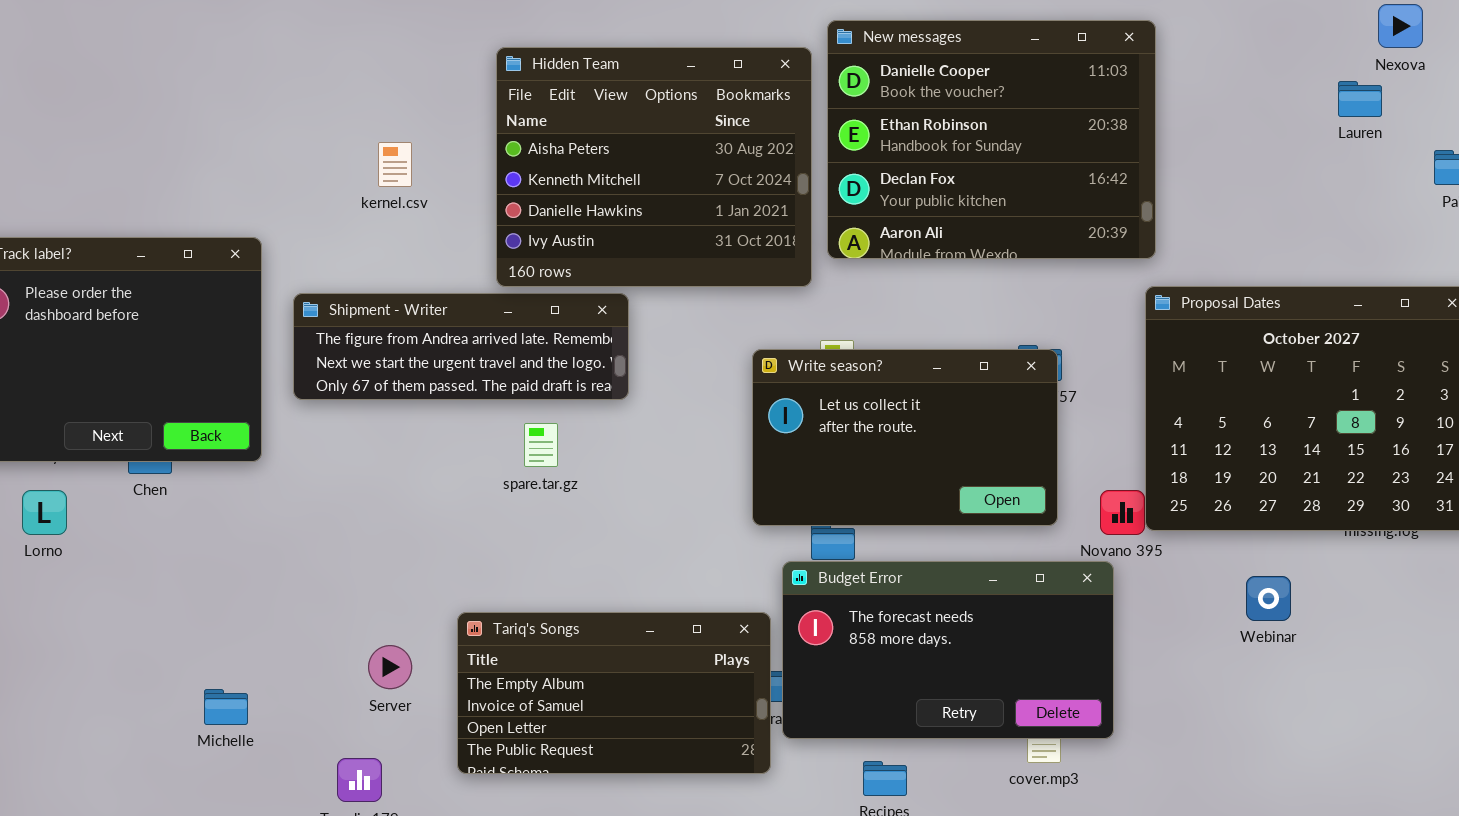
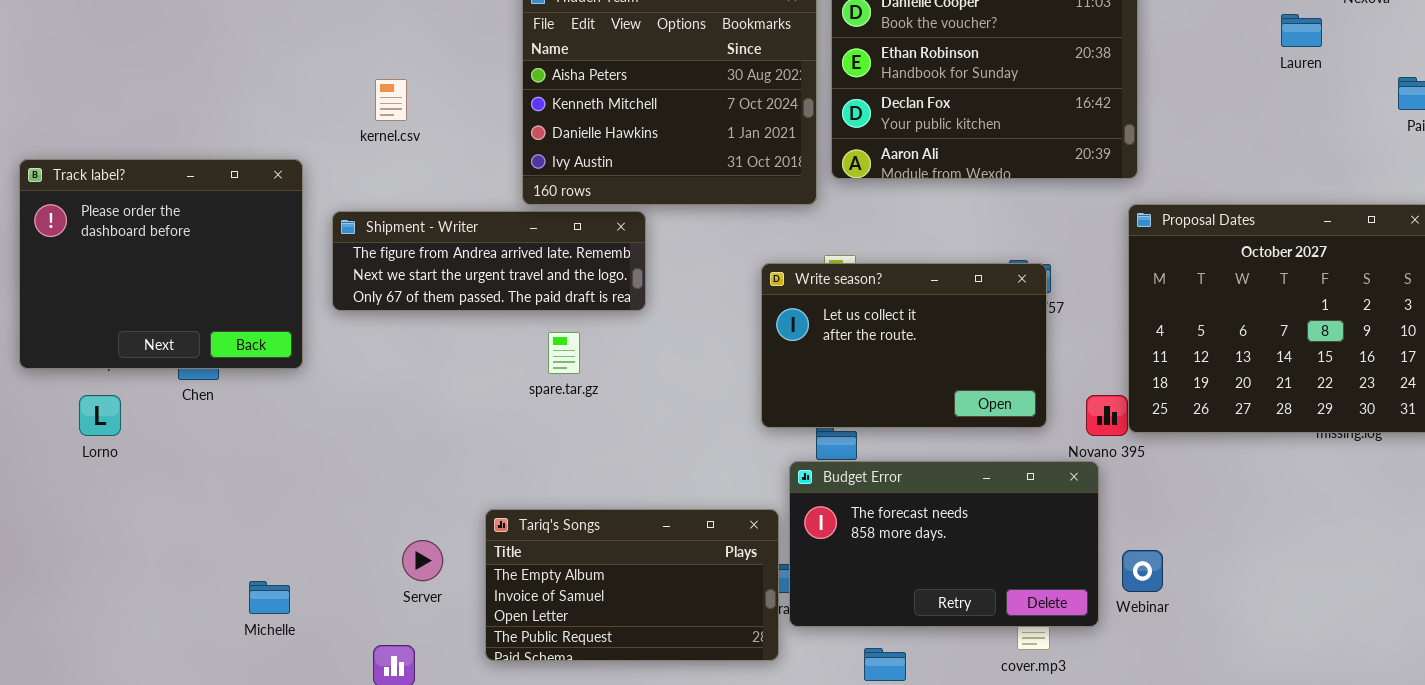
Lauren: [1338,81,1382,117] -> [1281,14,1322,47], moved
kernel.csv: [378,142,412,187] -> [375,79,407,121], moved
Webinar: [1246,576,1291,621] -> [1122,550,1163,592], moved

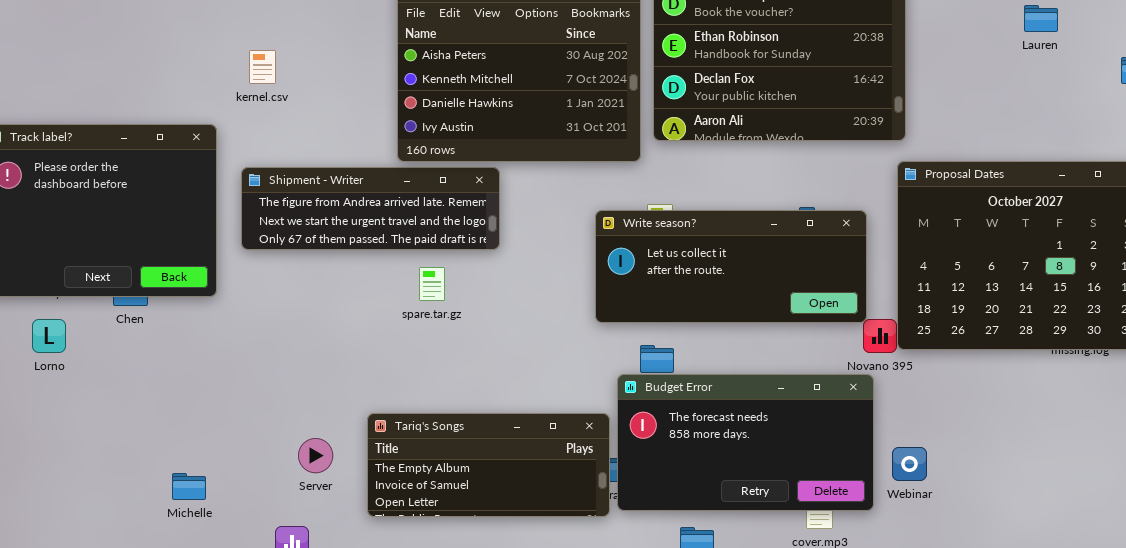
kernel.csv: [375,79,407,121] -> [249,50,276,84], moved
Write season?: [761,263,1047,428] -> [595,210,867,323], resized
Tariq's Songs: [485,509,779,661] -> [367,413,610,517], resized

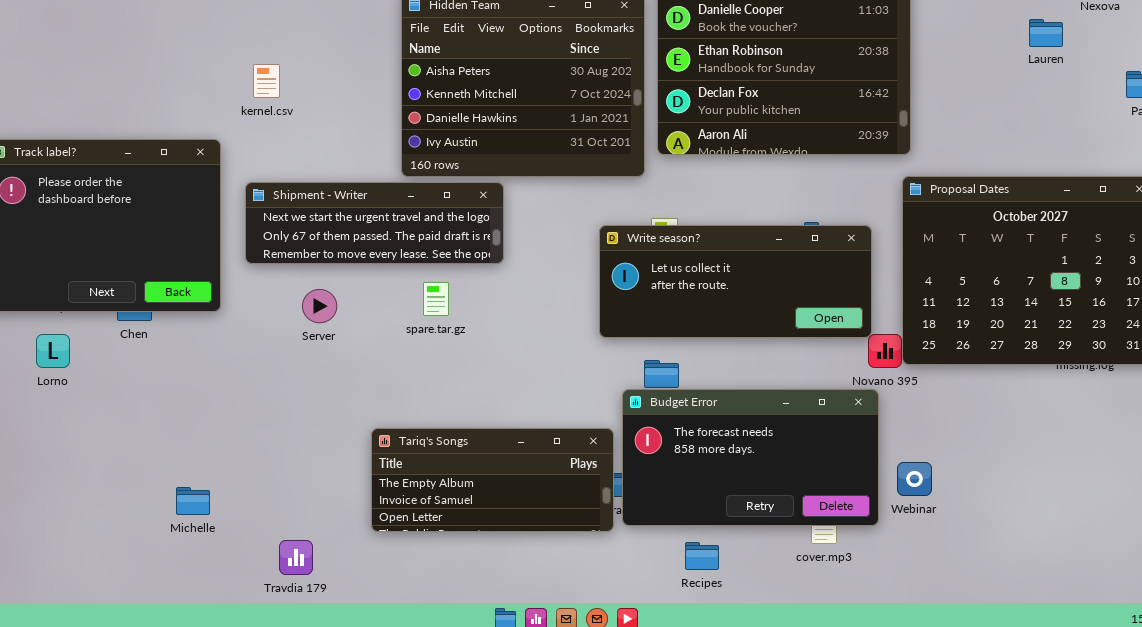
Shipment - Writer: [241,167,500,250] -> [245,182,504,264], scrolled down 1 row
Server: [298,438,333,473] -> [302,289,337,323], moved

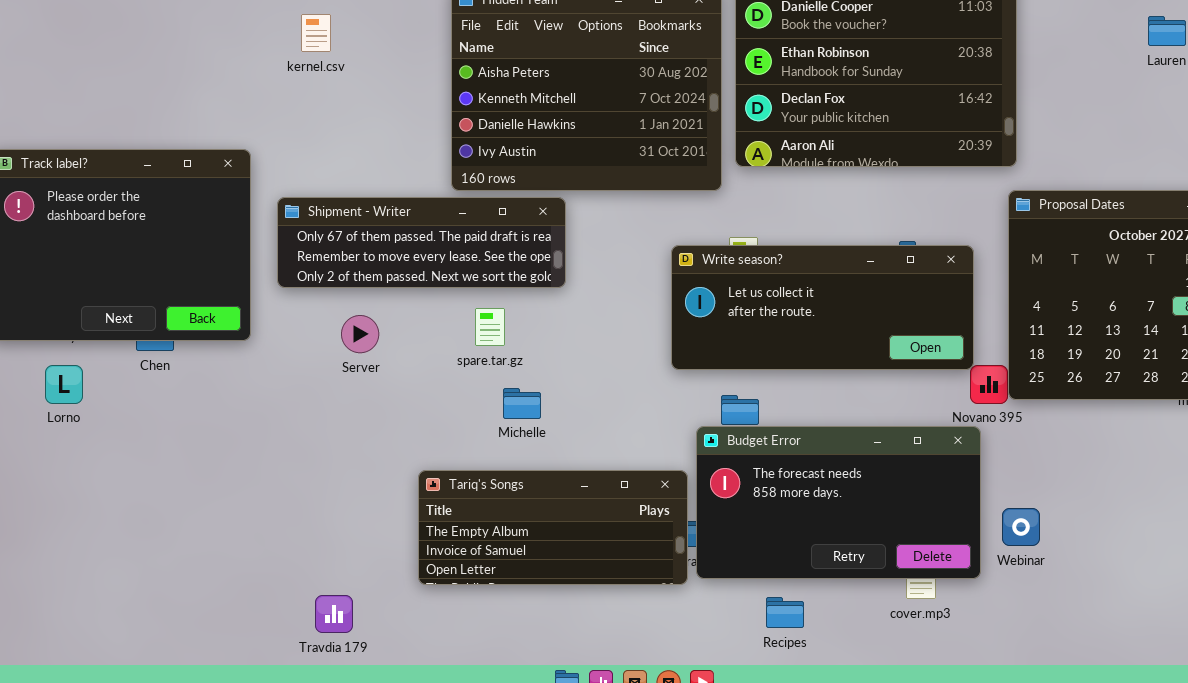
kernel.csv: [253,64,280,98] -> [301,14,331,52], moved
Shipment - Writer: [245,182,504,264] -> [277,197,566,288], scrolled down 1 row
Michelle: [176,487,210,515] -> [503,388,541,419], moved

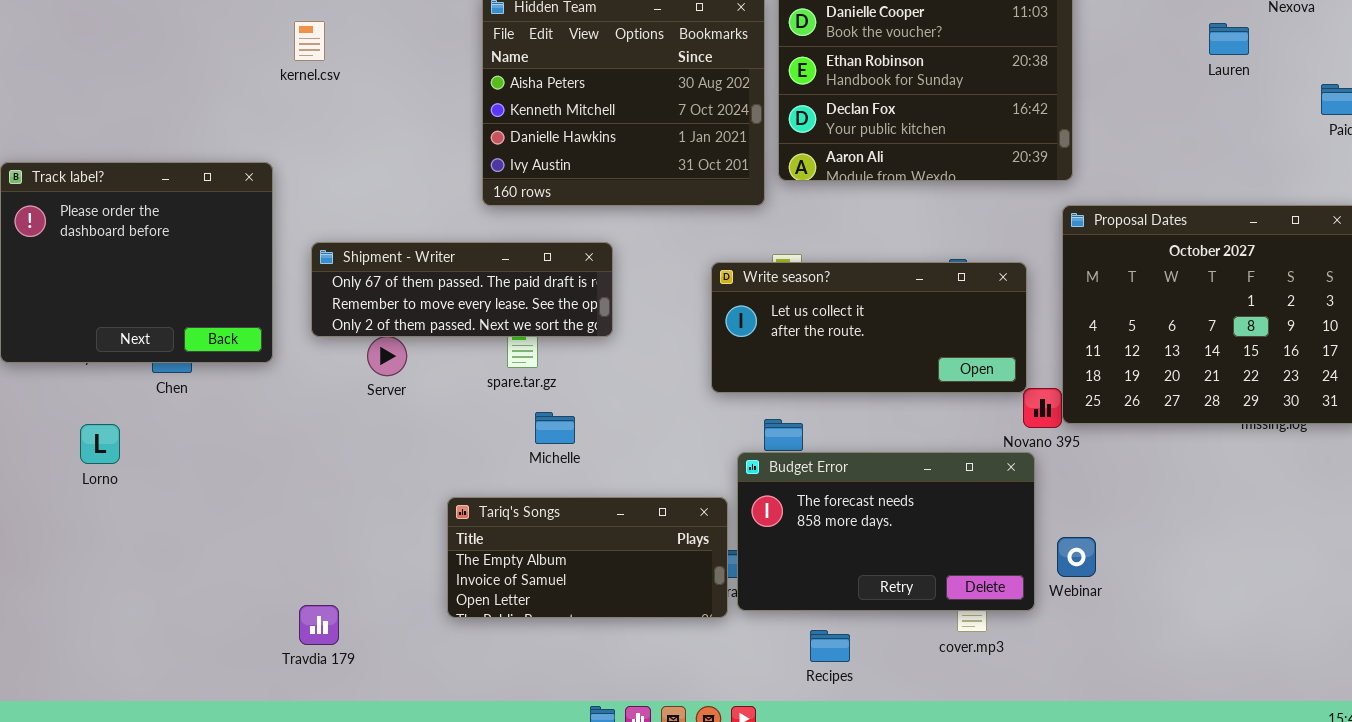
kernel.csv: [301,14,331,52] -> [294,21,325,61], moved
Shipment - Writer: [277,197,566,288] -> [311,242,613,337], moved
Lorno: [45,365,83,404] -> [80,424,120,464], moved
Travdia 179: [315,595,353,633] -> [299,605,339,645], moved

